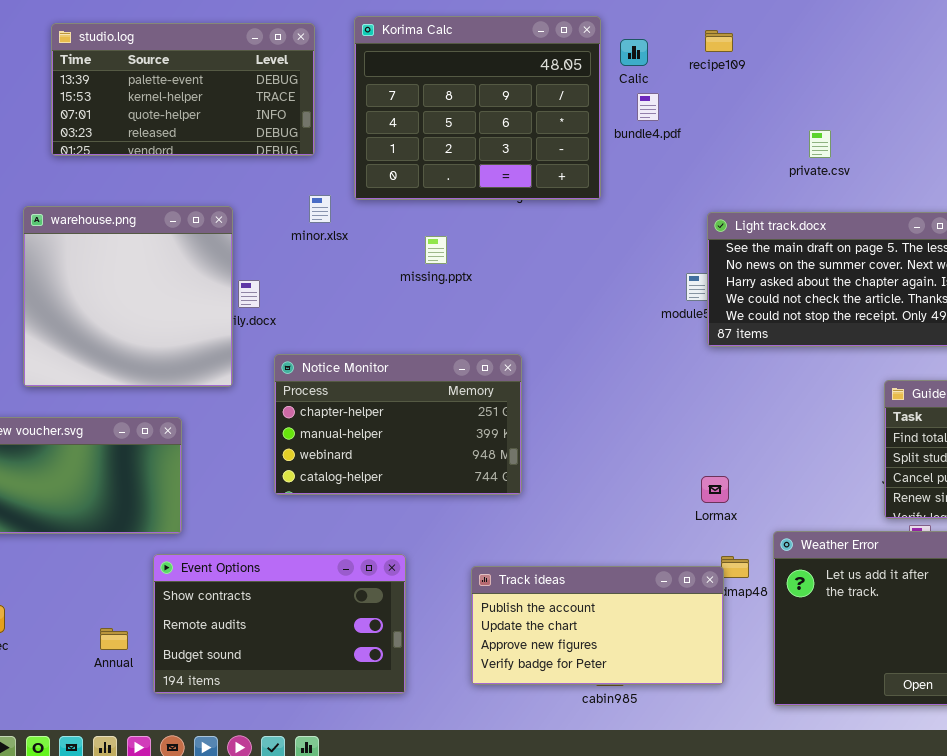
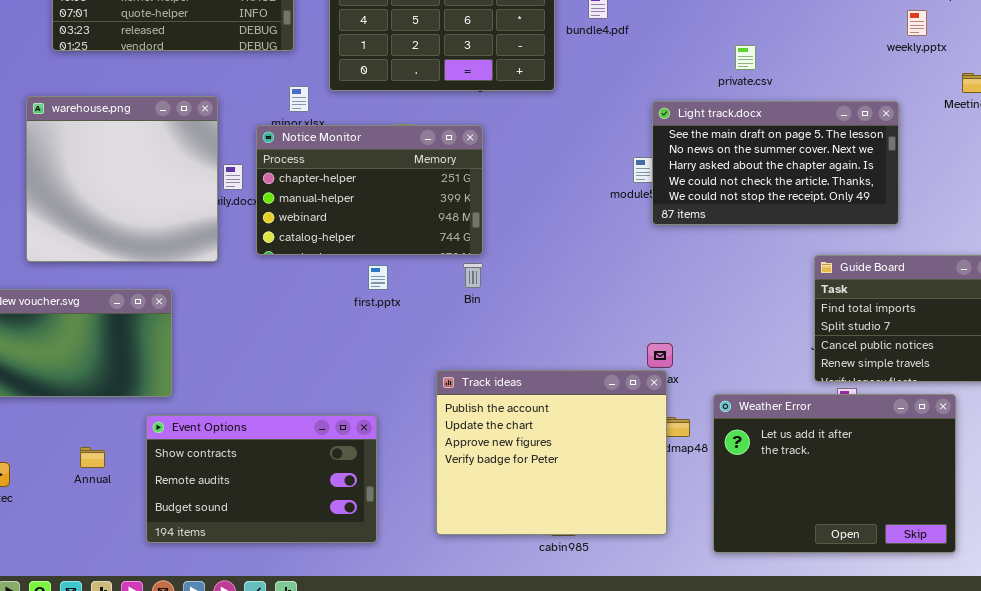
private.csv: [809,130,831,158] -> [735,45,756,70], moved
Notice Monitor: [274,354,522,495] -> [256,125,483,255], moved
Track ideas: [471,566,724,685] -> [436,370,667,535], resized
Annual: [100,628,128,650] -> [80,447,105,468], moved

